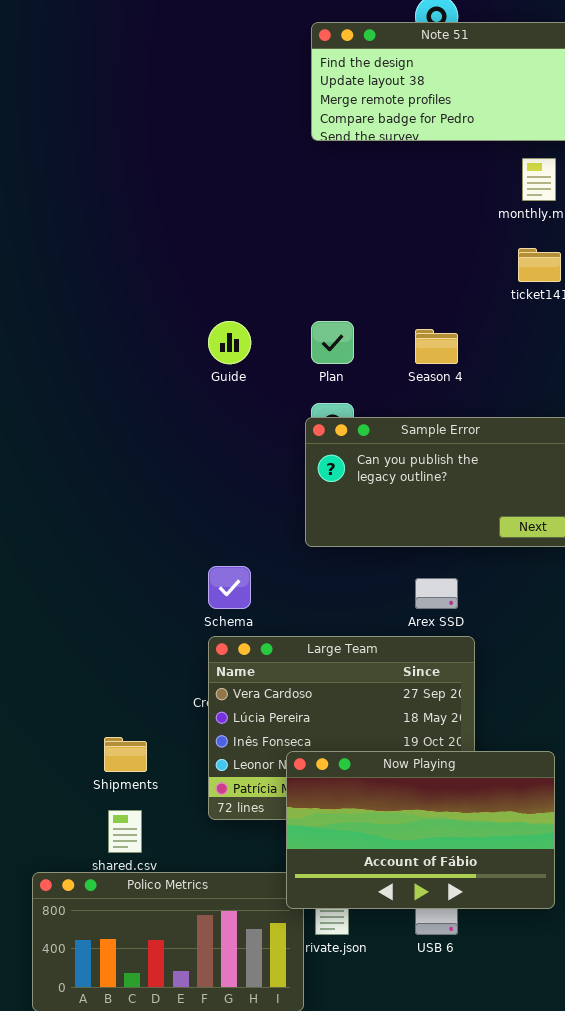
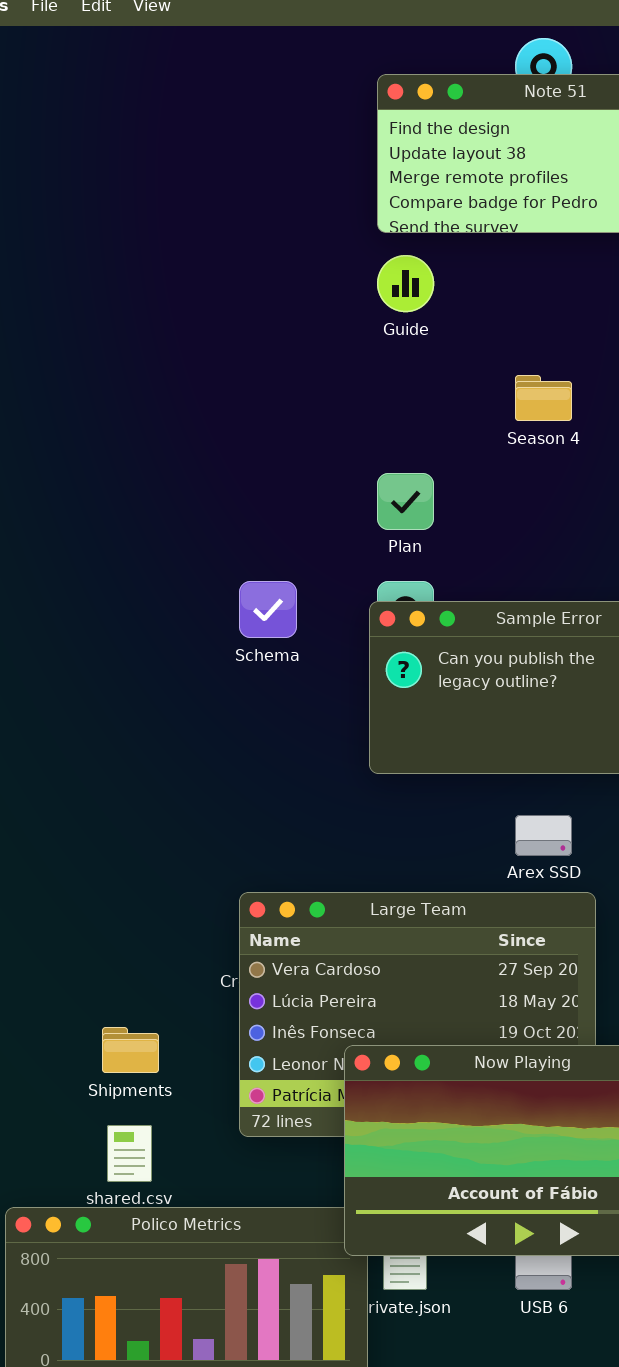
Guide: [208,321,251,364] -> [377,255,434,312], moved
Season 4: [415,329,458,364] -> [515,375,572,421], moved
Schema: [208,566,251,609] -> [239,581,297,638], moved

